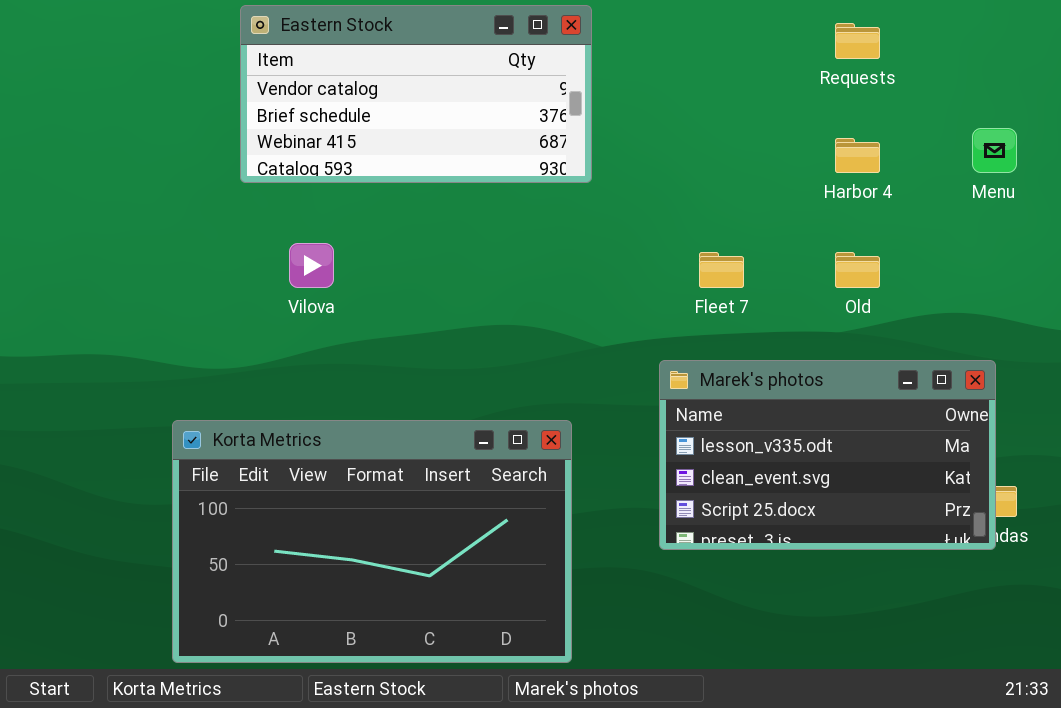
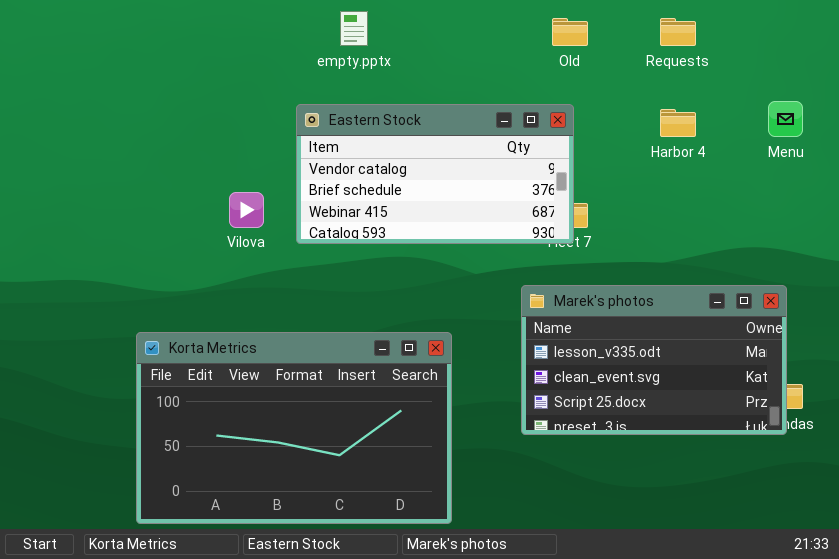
Eastern Stock: [240,5,592,183] -> [296,104,574,244], moved
Old: [835,252,880,288] -> [552,18,588,46], moved

